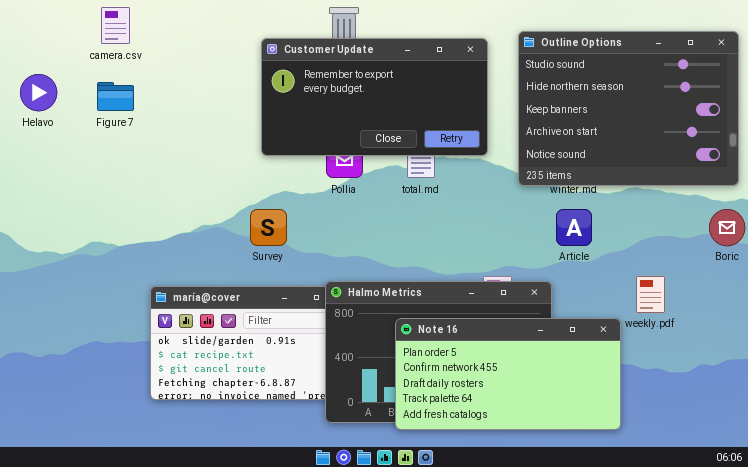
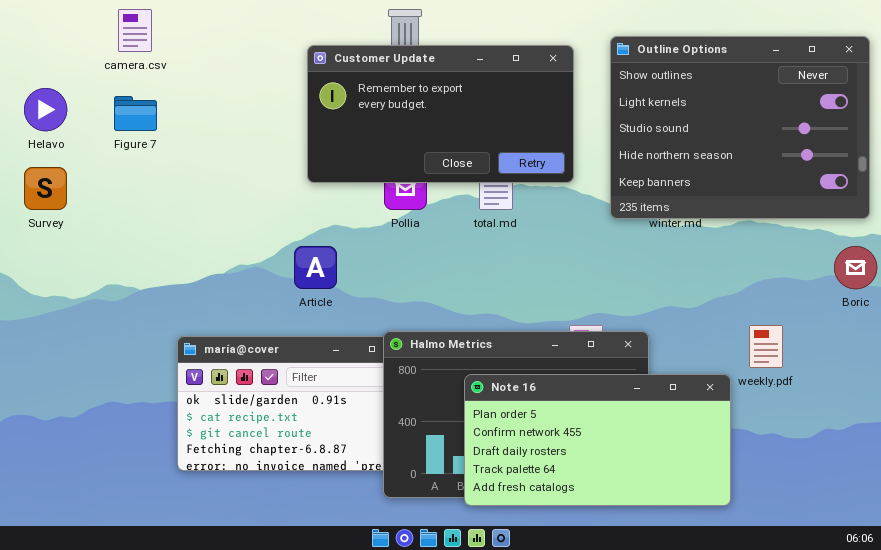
Outline Options: [518,31,739,186] -> [610,36,870,219], scrolled up 2 rows
Survey: [250,209,287,246] -> [24,167,67,210], moved
Article: [556,209,592,246] -> [294,246,337,289], moved

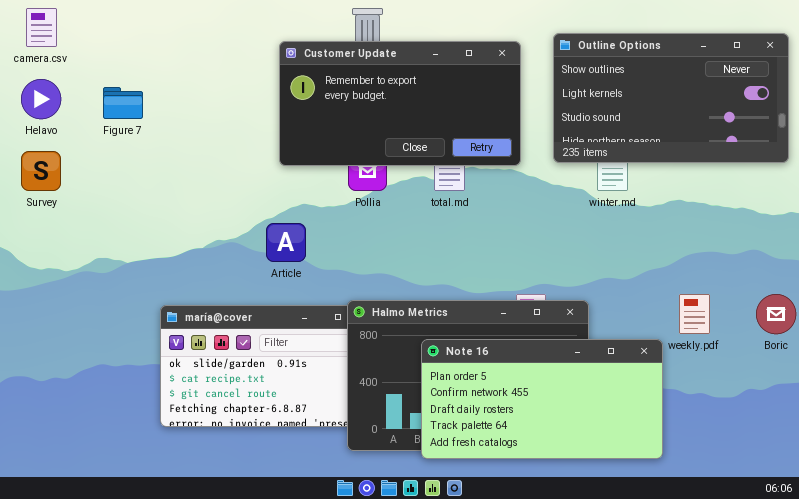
camera.csv: [118,9,152,52] -> [26,8,57,47], moved
Outline Options: [610,36,870,219] -> [553,33,789,163], resized
Boric: [834,246,877,289] -> [756,294,796,334], moved

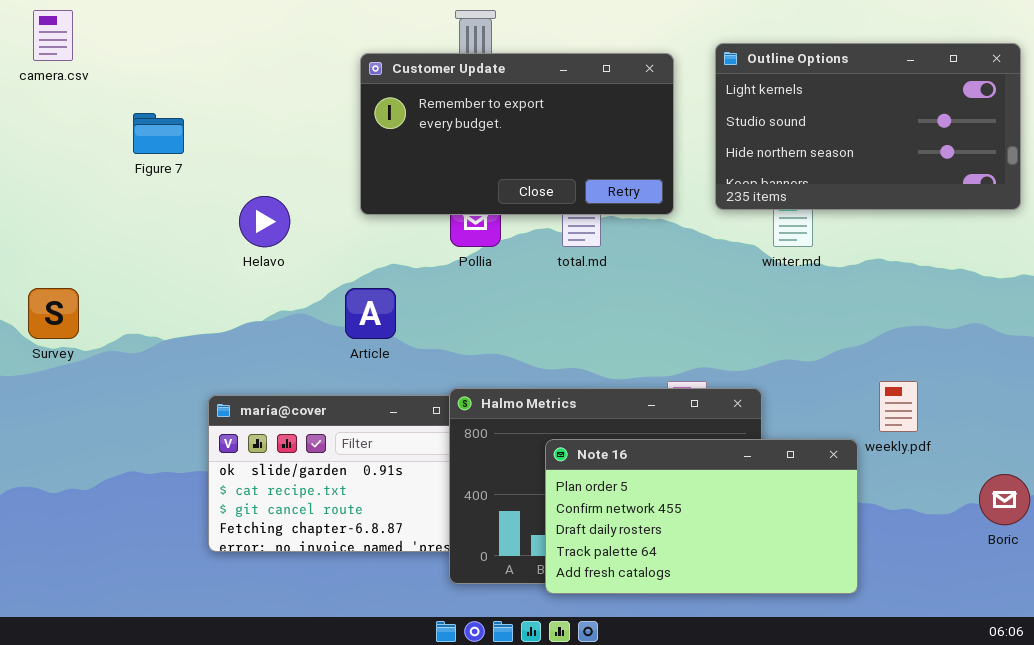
Outline Options: [553,33,789,163] -> [715,43,1021,210], scrolled down 1 row
Helavo: [21,79,61,119] -> [239,196,290,247], moved
Survey: [21,151,61,191] -> [28,288,79,339], moved
Boric: [756,294,796,334] -> [979,474,1030,525], moved

